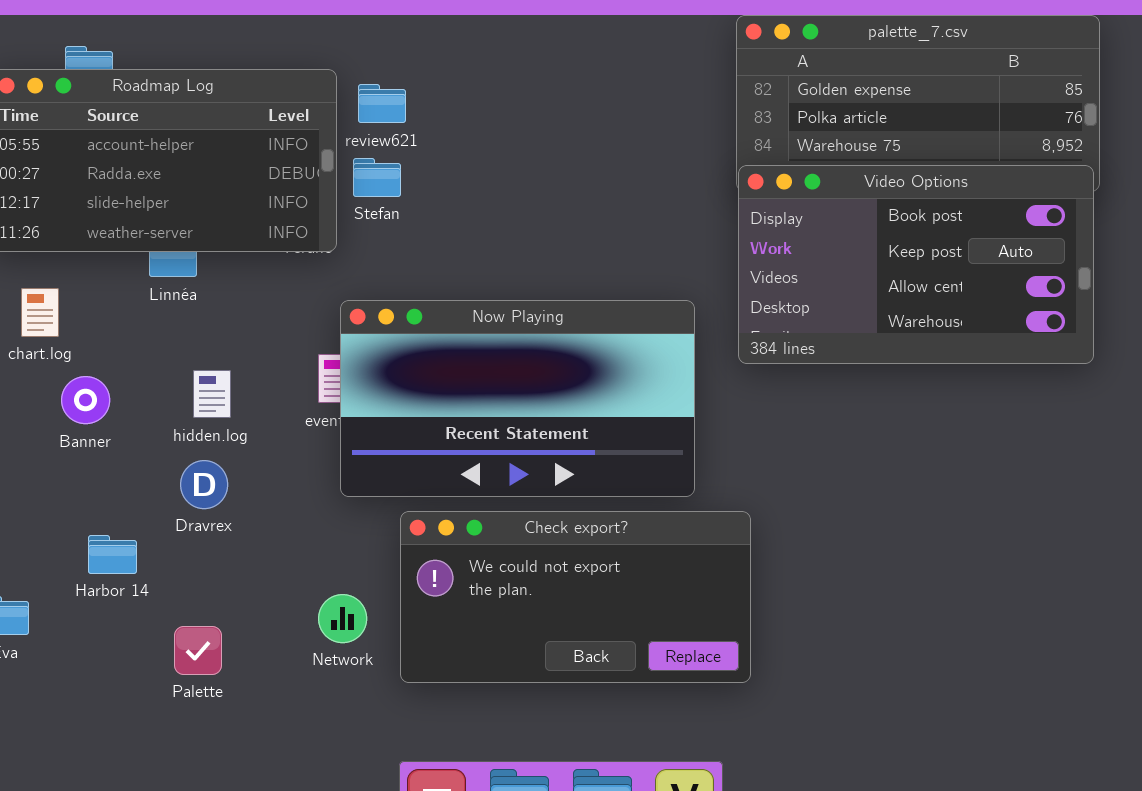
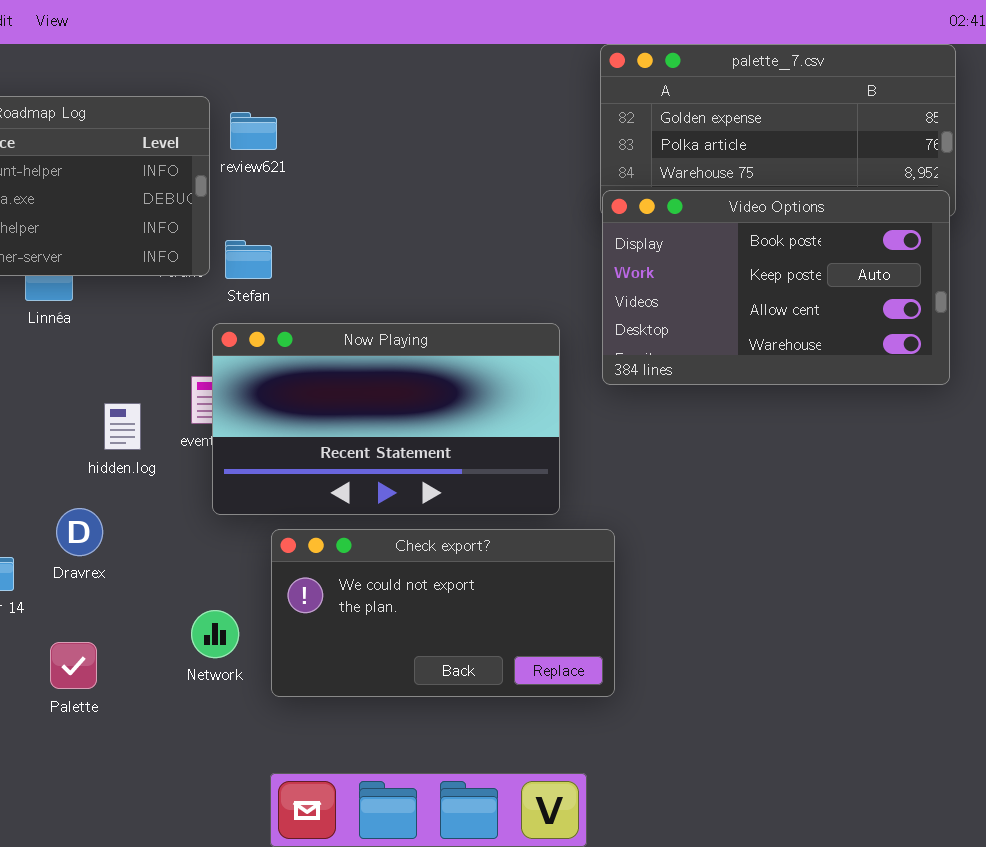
Stefan: [353,158,401,197] -> [225,240,272,279], moved
hidden.log: [193,370,231,418] -> [104,403,141,450], moved
Dravrex: [180,460,228,509] -> [56,508,103,556], moved

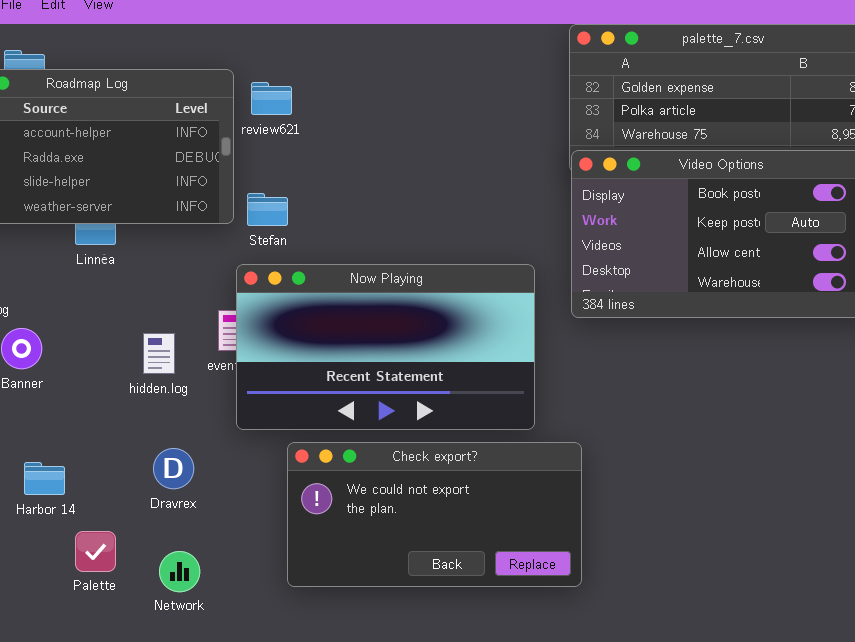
Dravrex: [56,508,103,556] -> [153,448,194,489], moved
Network: [191,610,239,658] -> [159,551,200,592], moved
Palette: [50,642,97,689] -> [75,531,116,572], moved

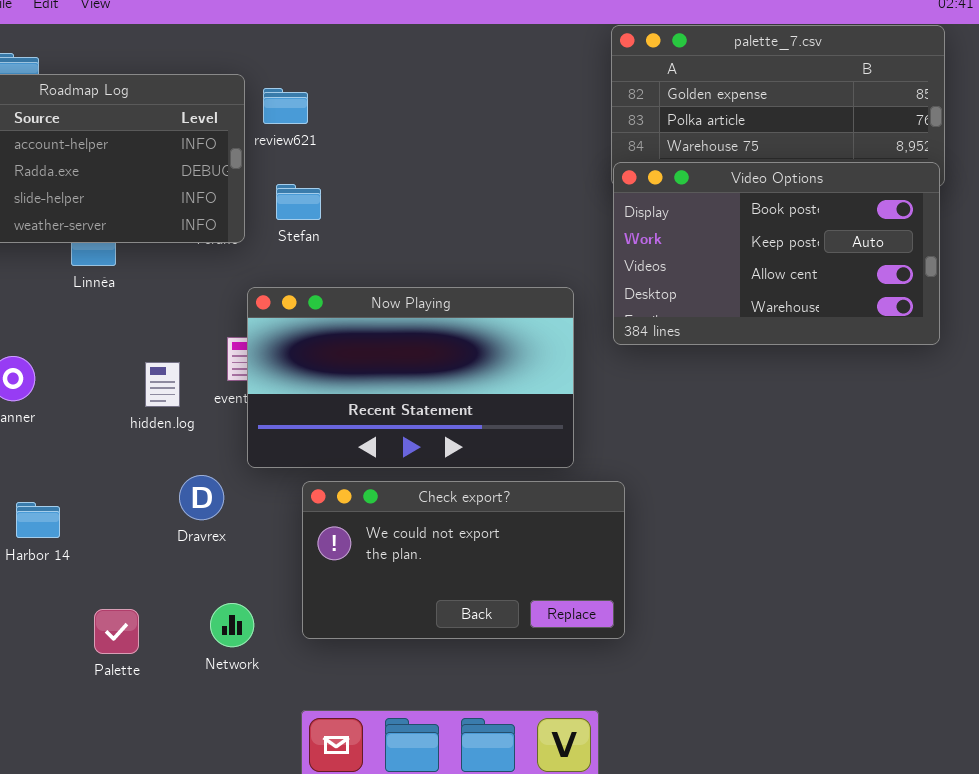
Stefan: [247,193,288,226] -> [276,184,321,220], moved
Dravrex: [153,448,194,489] -> [179,475,224,520], moved
Palette: [75,531,116,572] -> [94,609,139,654], moved
Network: [159,551,200,592] -> [210,603,254,647], moved

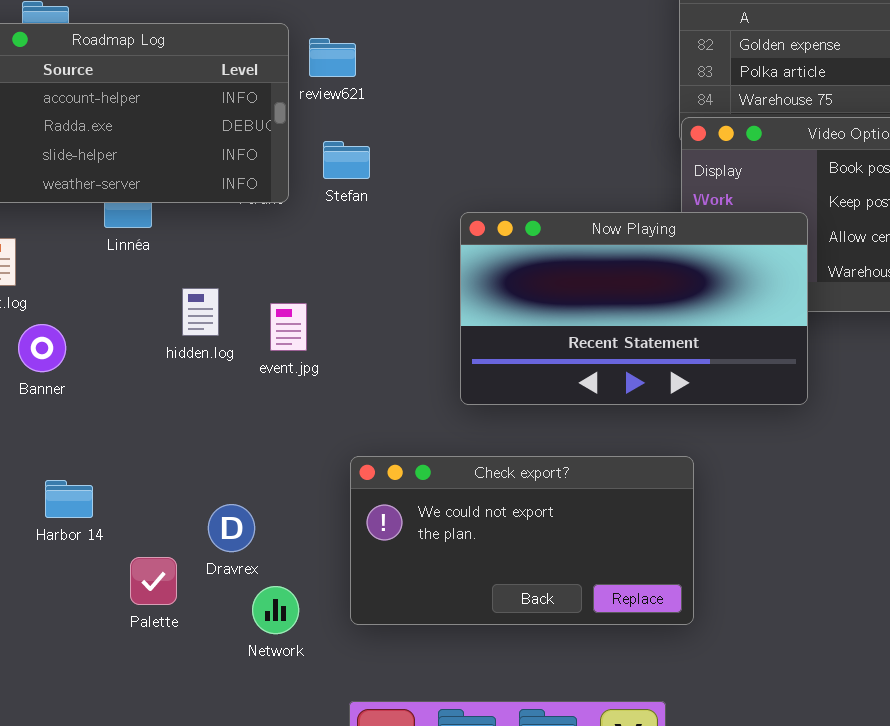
Now Playing: [247,287,574,468] -> [460,212,808,405], moved
hidden.log: [145,362,180,407] -> [182,288,219,336], moved
Dravrex: [179,475,224,520] -> [208,504,255,552], moved
Palette: [94,609,139,654] -> [130,557,177,605], moved

